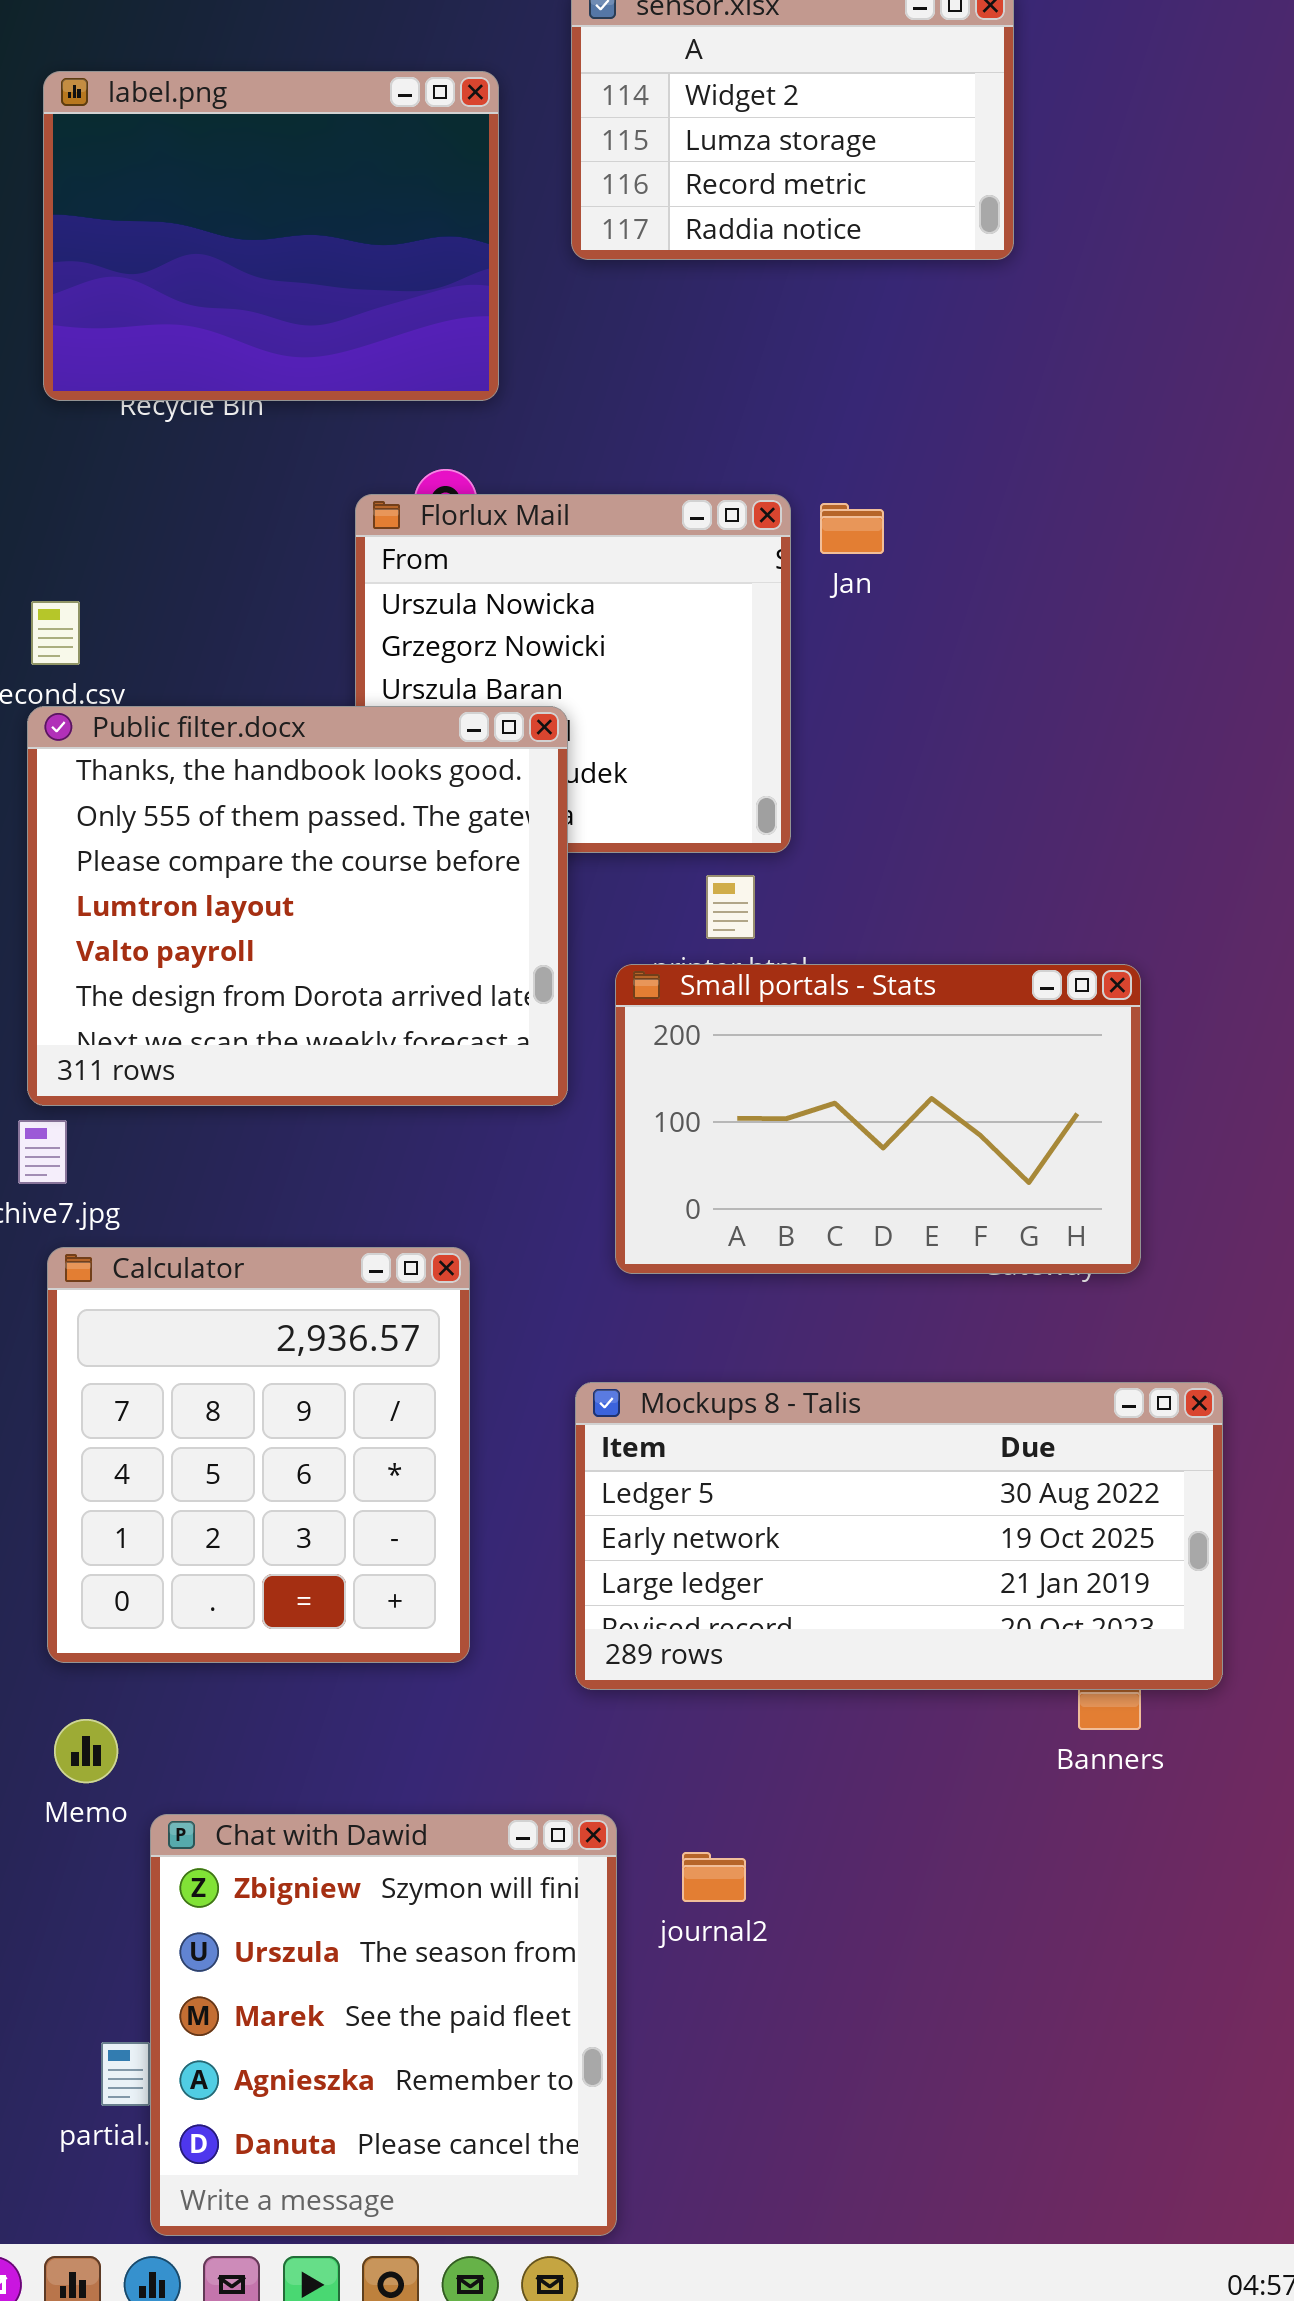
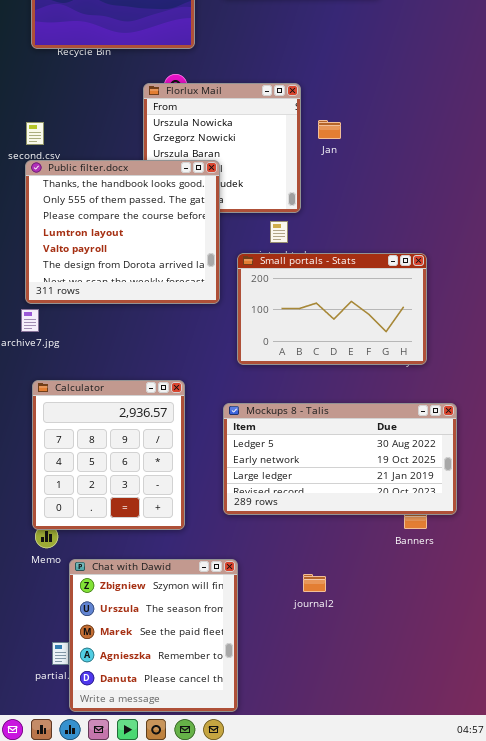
Jan: [820,503,884,554] -> [318,120,341,139], moved
Calculator: [47,1247,470,1663] -> [32,380,185,530], moved
journal2: [682,1852,746,1902] -> [303,574,326,592], moved

